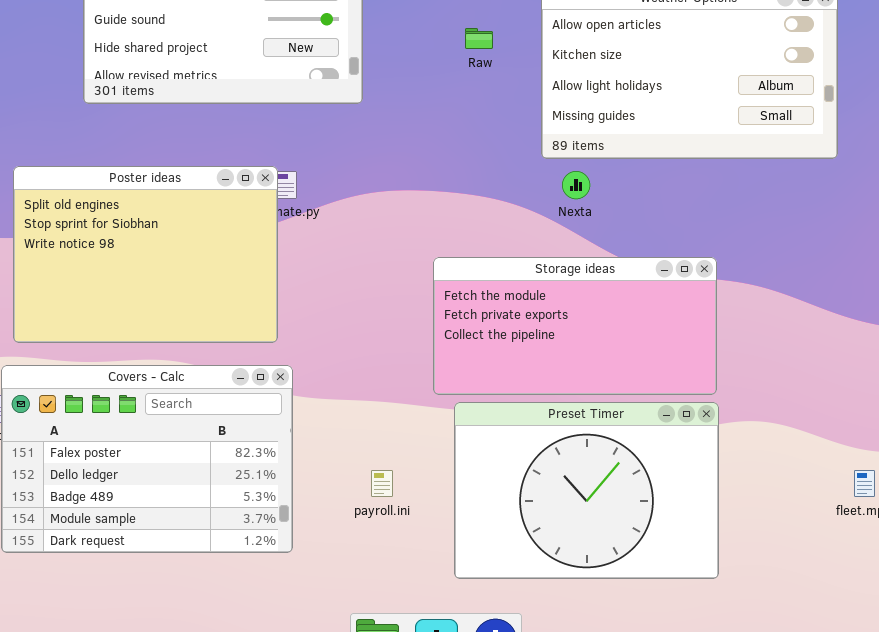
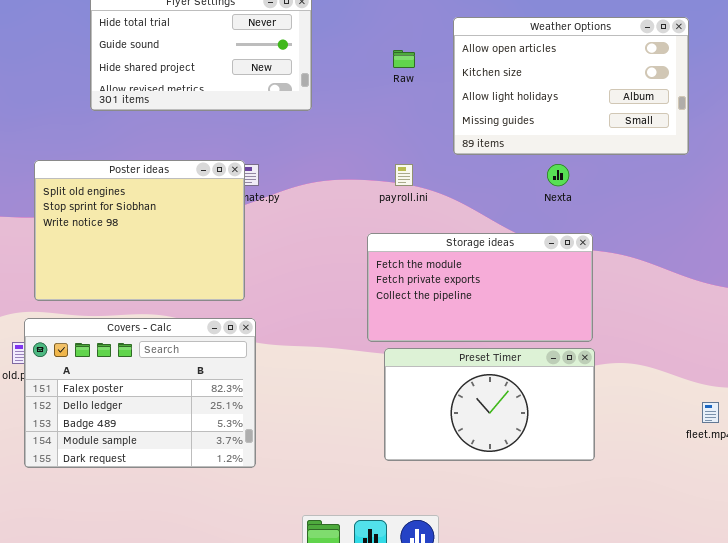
Nexta: [562,171,590,199] -> [547,164,569,186], moved
Preset Timer: [454,402,719,579] -> [384,348,595,461], resized
payroll.ini: [371,470,393,497] -> [395,164,413,186], moved

